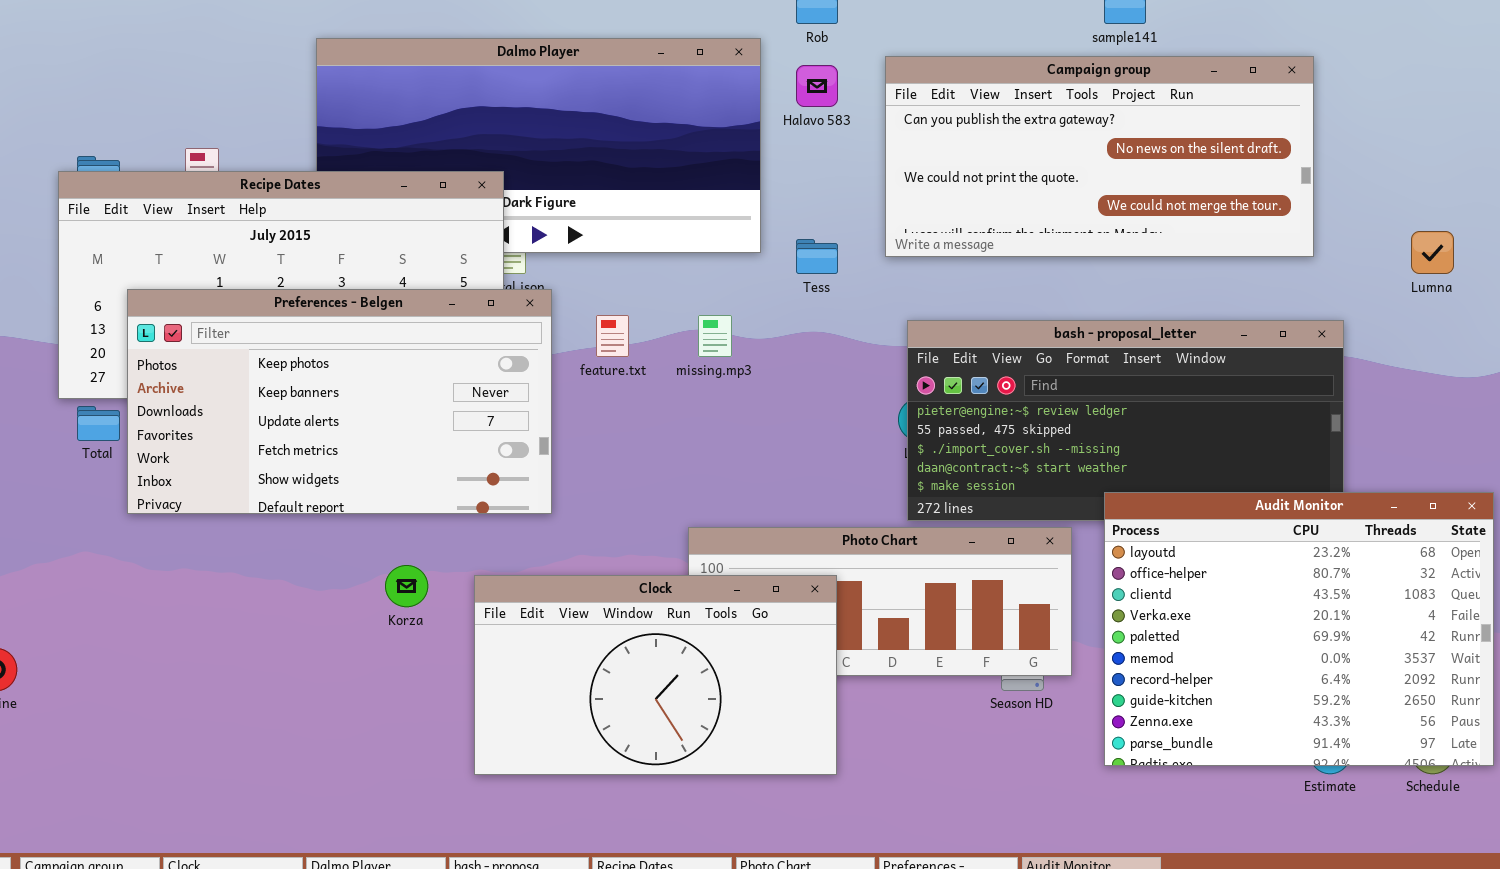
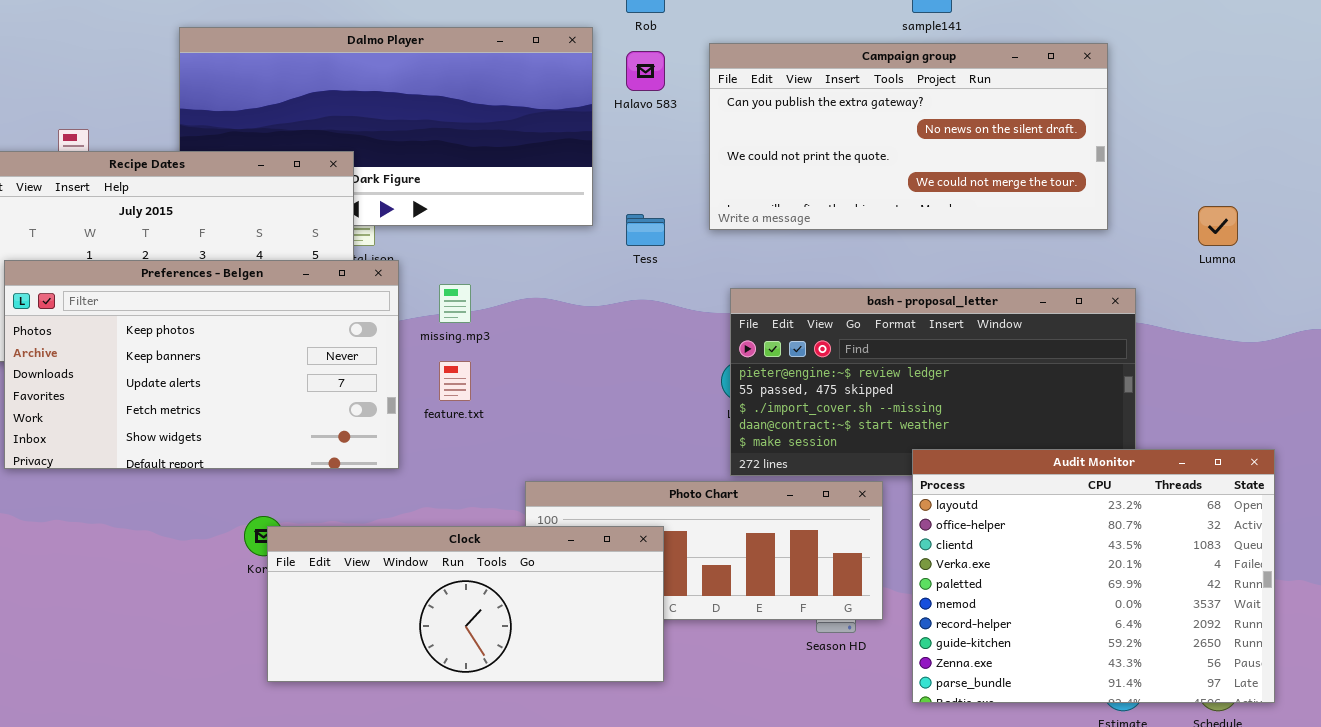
feature.txt: [596,315,629,357] -> [439,361,471,401], moved
missing.mp3: [698,315,732,357] -> [439,284,471,323], moved
Clock: [474,575,837,775] -> [267,526,664,682], resized

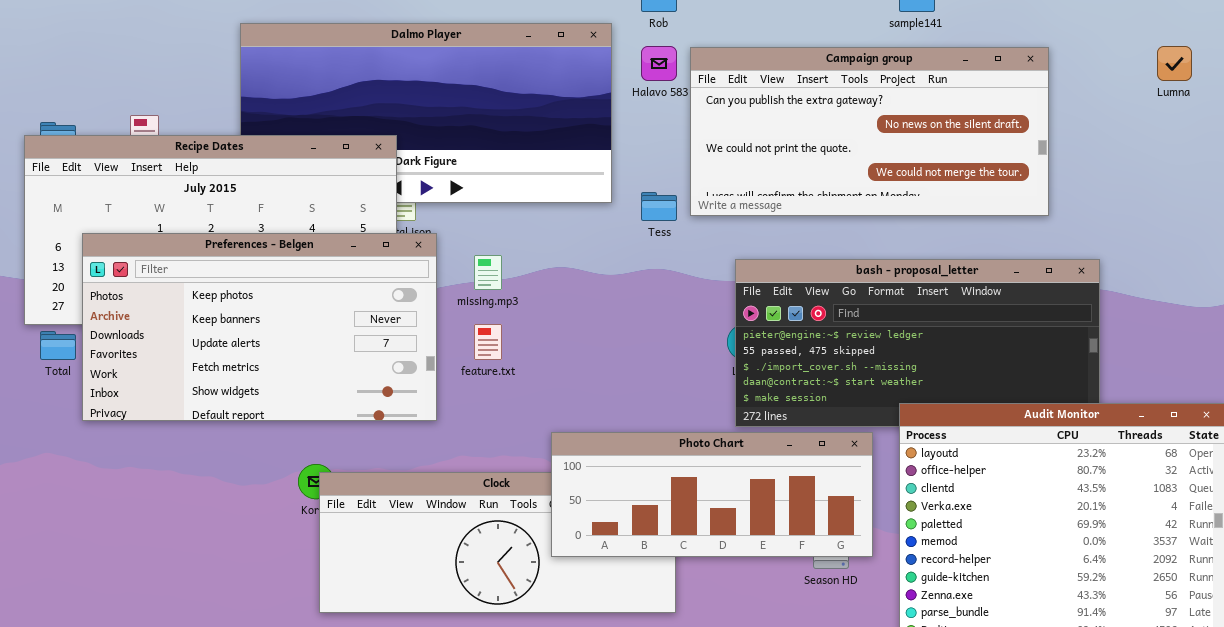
Campaign group: [709,43,1108,230] -> [690,47,1049,216], moved
Lumna: [1198,206,1238,246] -> [1157,46,1192,81], moved
Photo Chart: [525,481,883,620] -> [551,432,873,557], raised

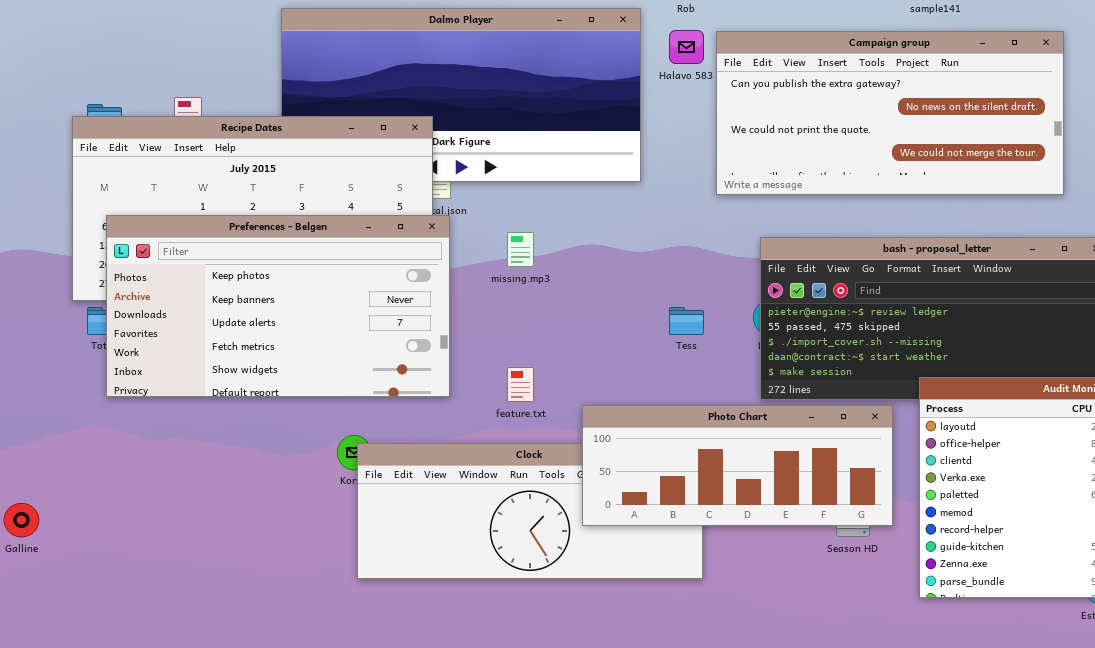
Tess: [641,192,677,221] -> [669,307,704,335], moved
Preferences - Belgen: [82,233,437,421] -> [106,215,450,397], moved
feature.txt: [474,324,502,360] -> [507,367,534,402], moved

